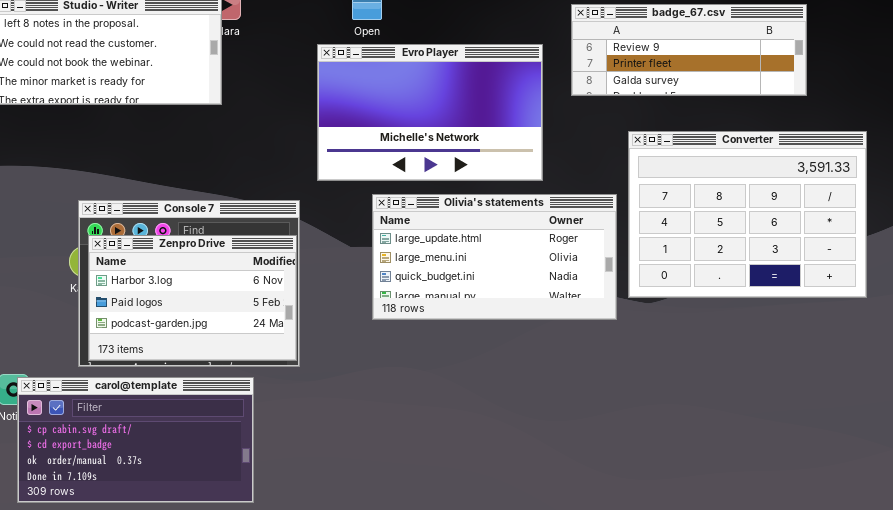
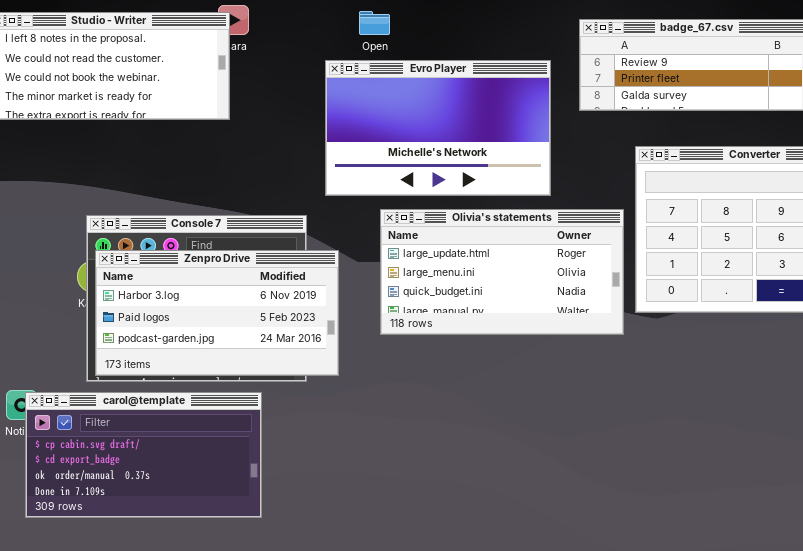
Zenpro Drive: [88,235,297,361] -> [95,250,339,376], resized

